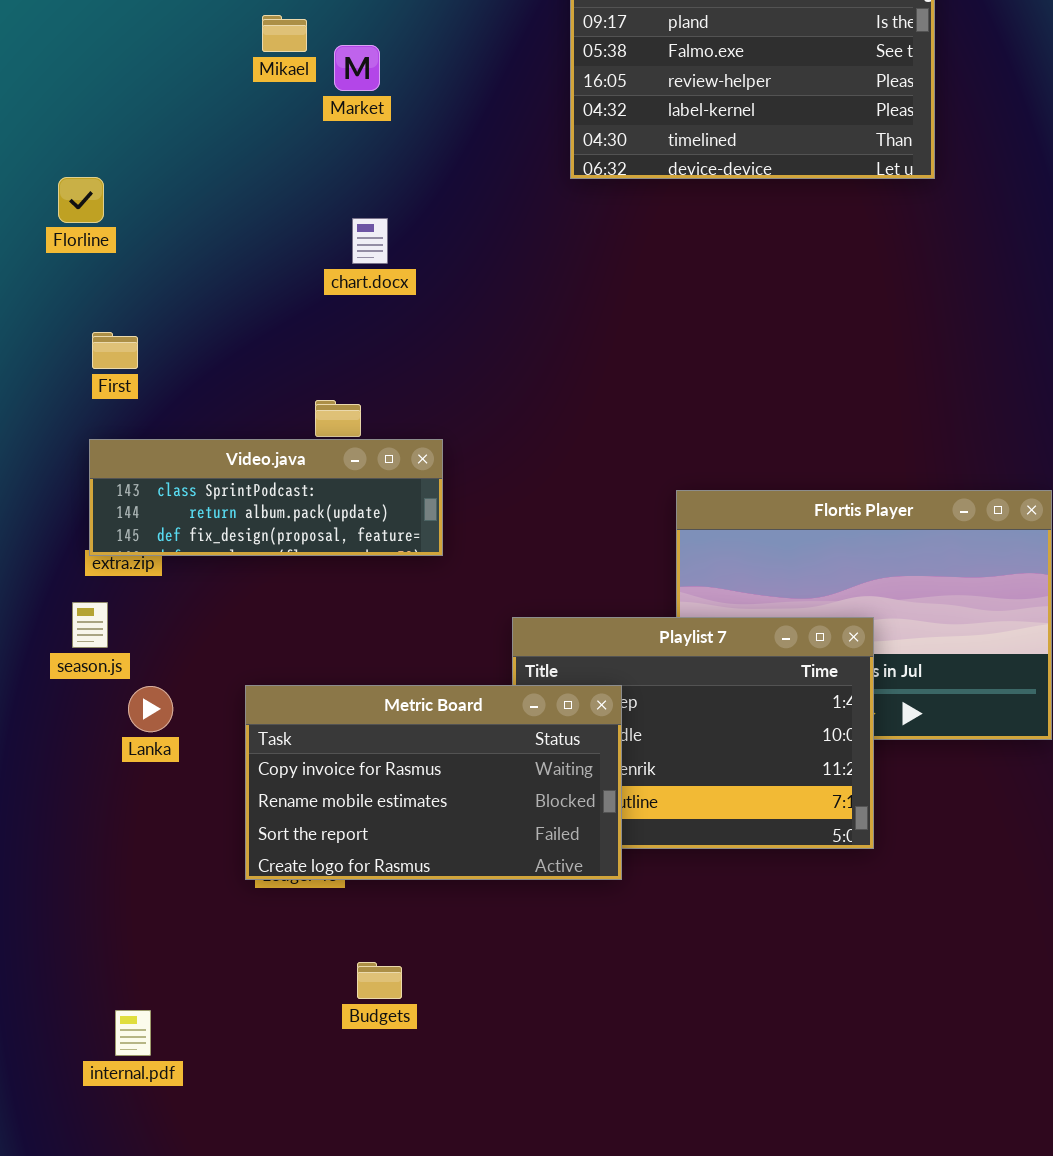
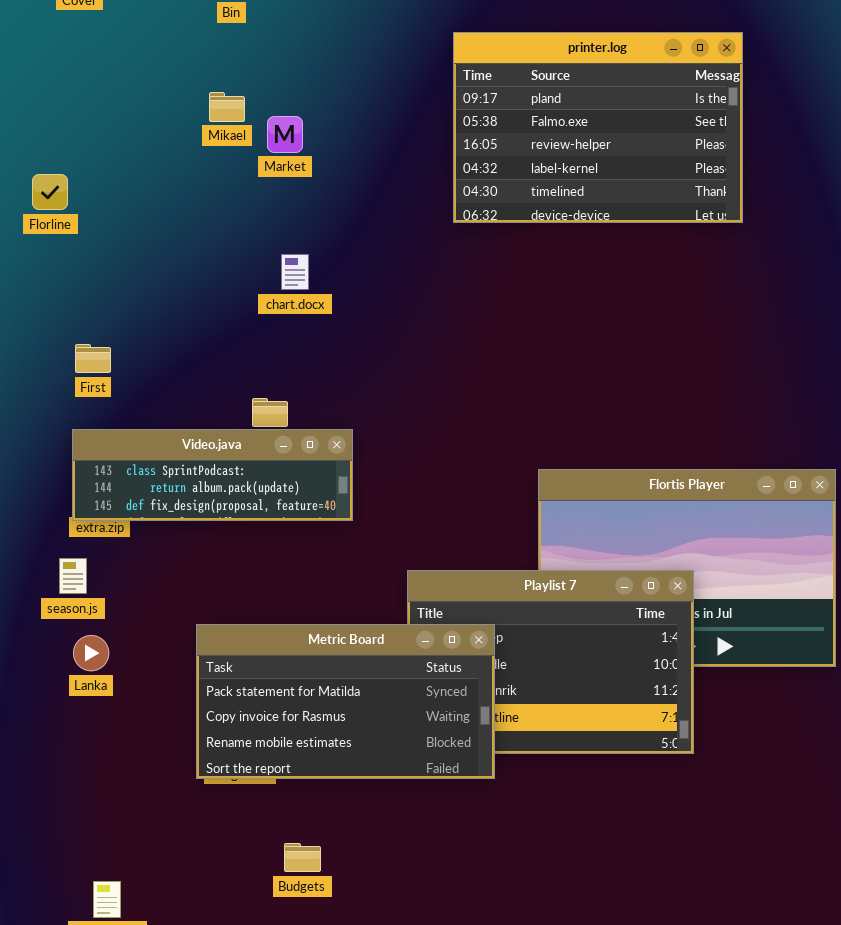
Florline: [58,177,104,223] -> [32,174,68,210], moved
Metric Board: [245,685,622,880] -> [196,624,495,779], scrolled up 1 row
Lanka: [128,686,173,732] -> [73,635,109,671], moved

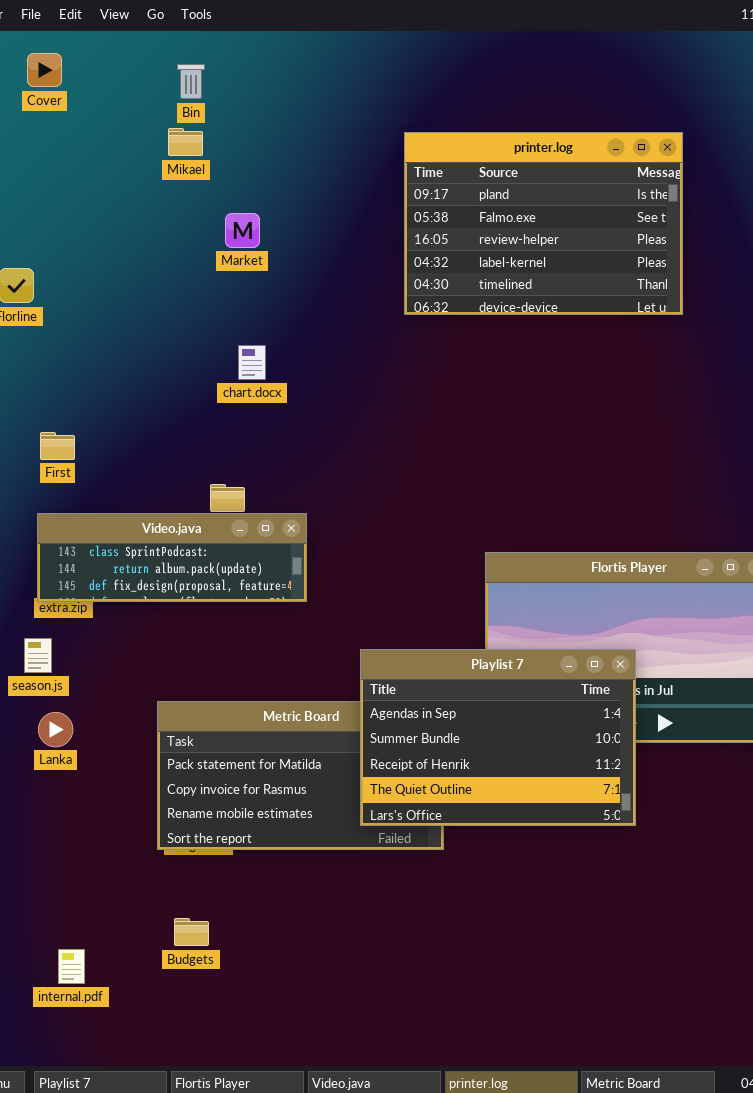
Mikael: [209,92,245,122] -> [168,128,203,156], moved
Playlist 7: [407,570,694,754] -> [360,649,636,826], raised
Budgets: [284,843,321,872] -> [174,918,209,946], moved

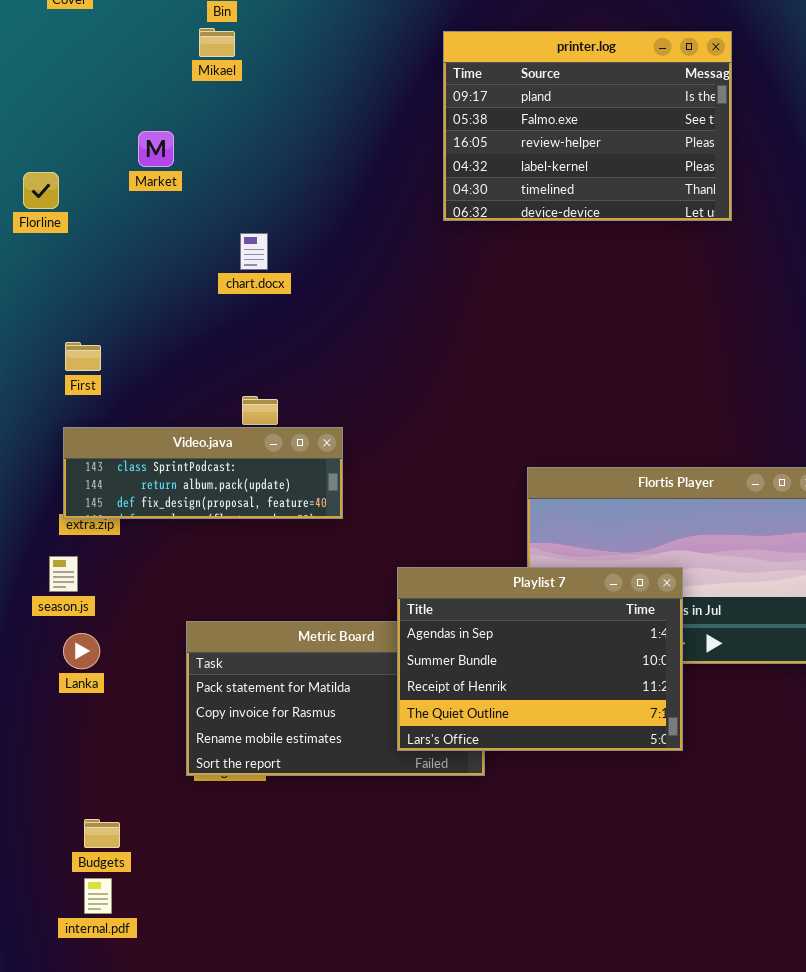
Market: [225,213,260,248] -> [138,131,174,167], moved
chart.docx: [238,345,266,380] -> [240,233,268,270], moved
Budgets: [174,918,209,946] -> [84,819,120,848], moved

